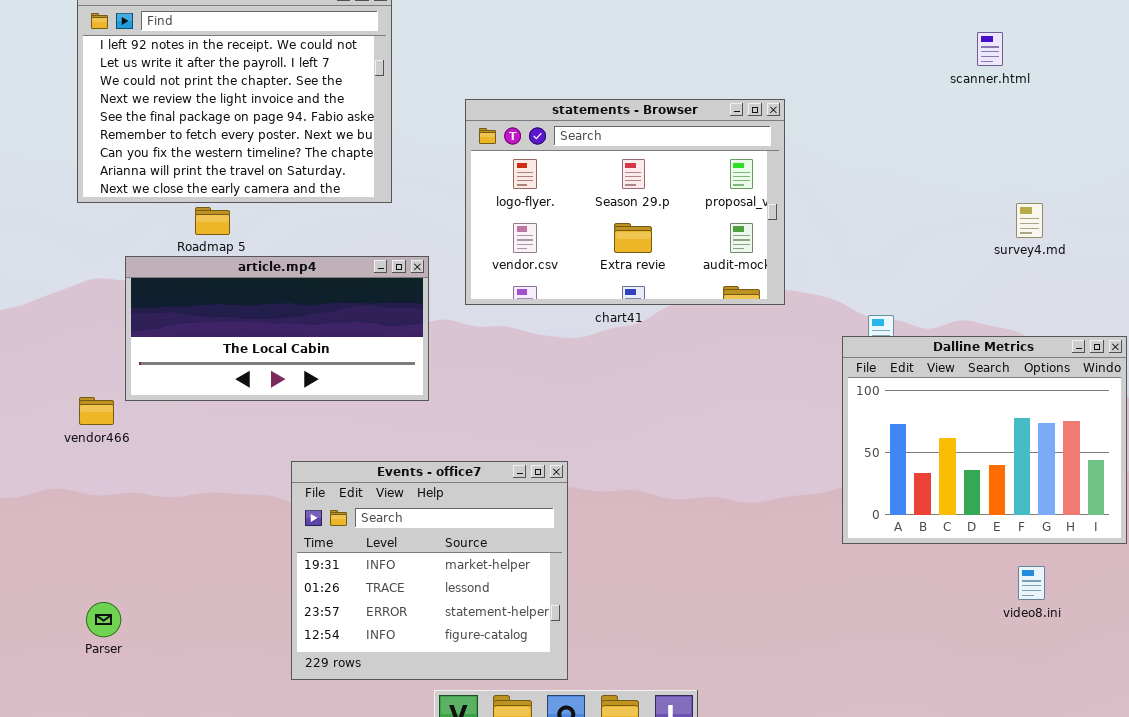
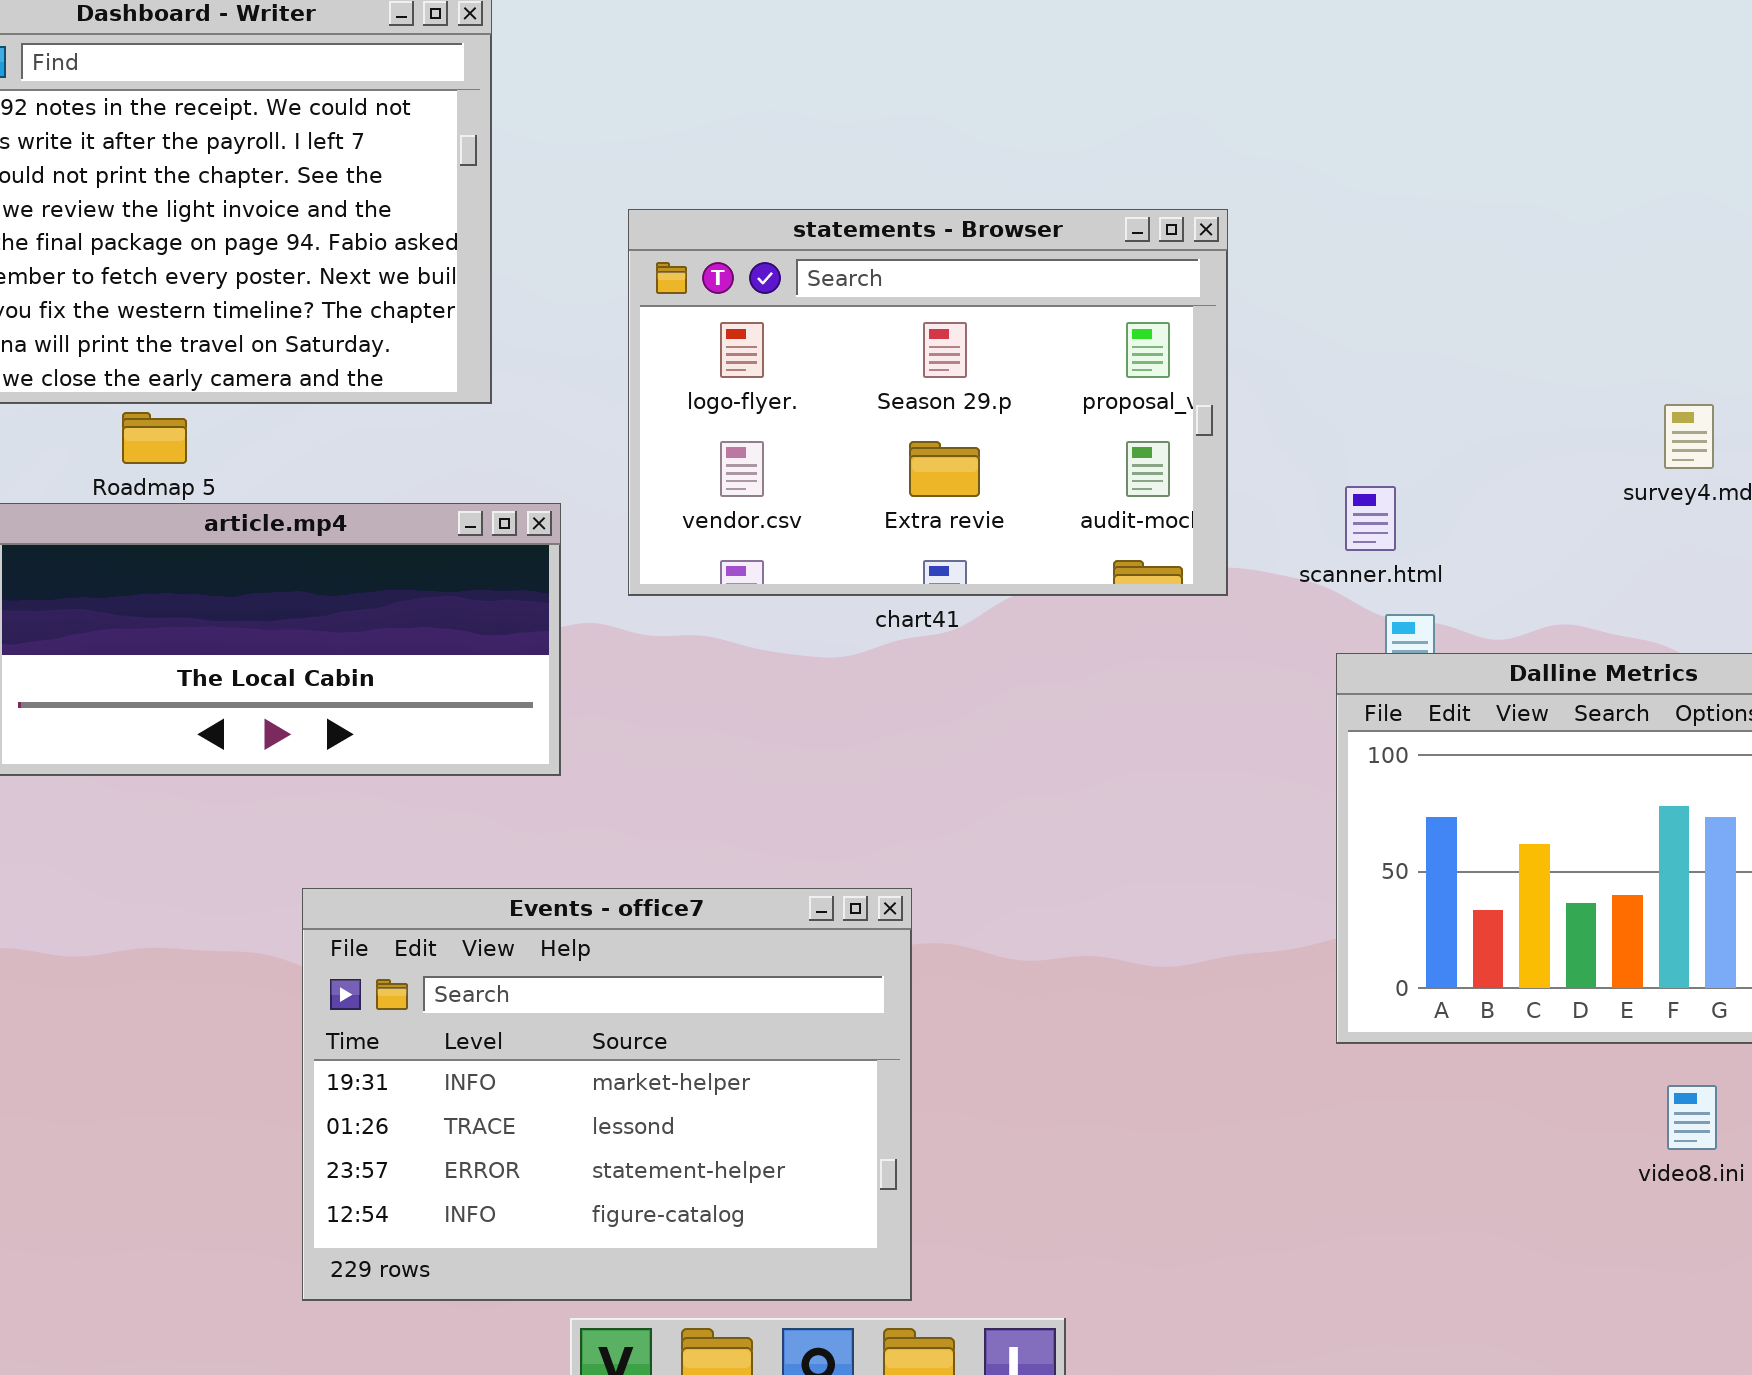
scanner.html: [977,32,1003,66] -> [1345,486,1396,551], moved
Events - office7: [291,461,568,680] -> [302,888,912,1301], resized

